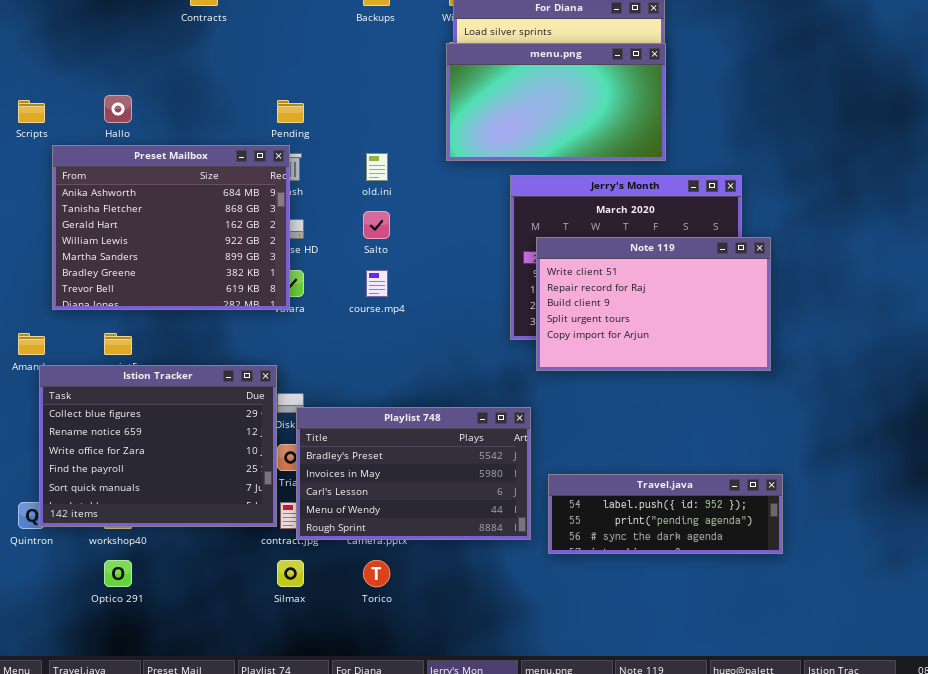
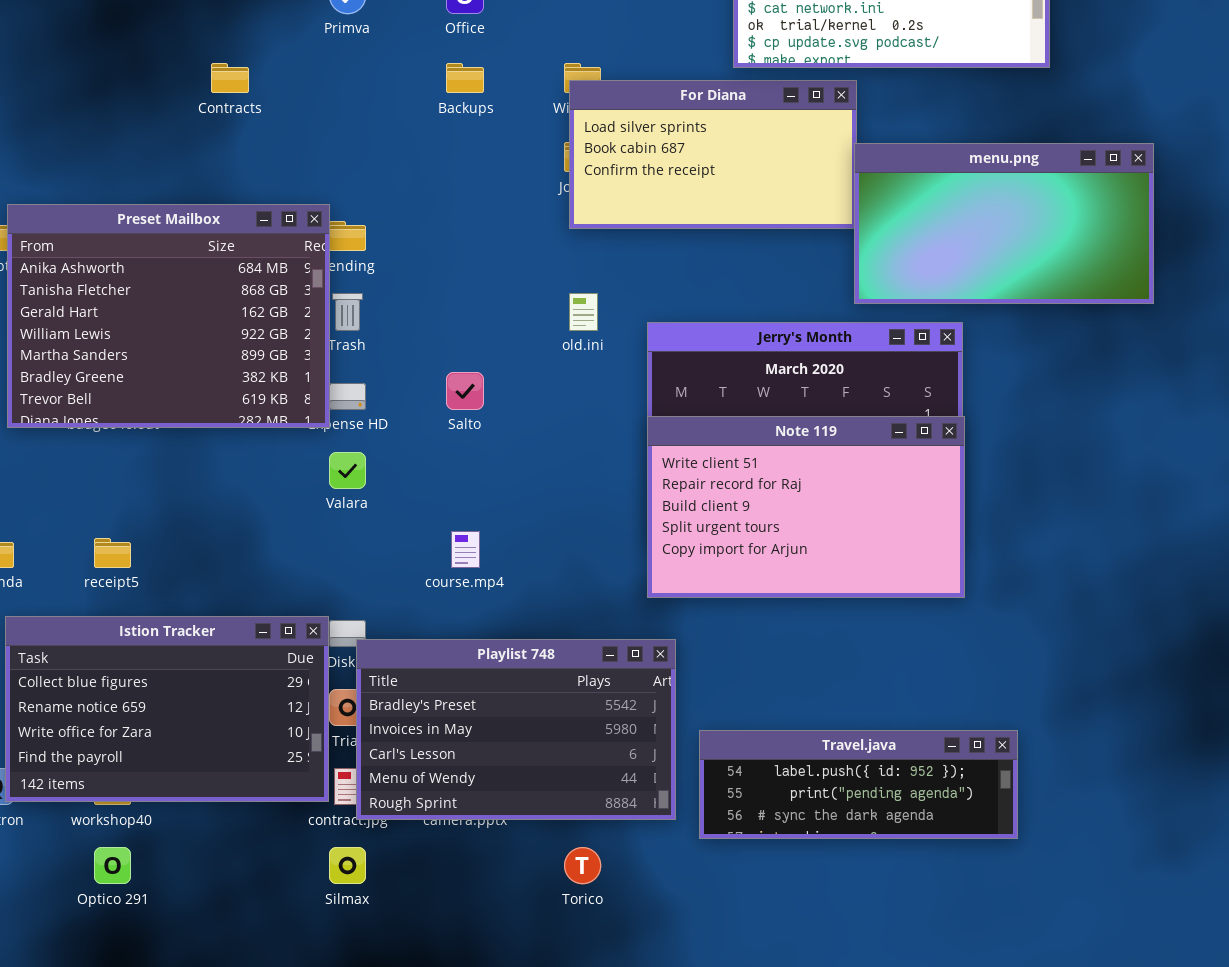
menu.png: [446,43,666,161] -> [854,143,1154,304], moved
Preset Mailbox: [52,145,290,310] -> [7,204,330,428], moved
old.ini: [366,153,388,181] -> [569,293,598,331], moved
Note 119: [536,237,771,371] -> [647,416,965,598], moved
course.mp4: [366,270,388,297] -> [451,531,480,568], moved
Istion Tracker: [39,365,277,527] -> [5,616,329,802], resized
Torico: [363,560,390,587] -> [564,847,601,884], moved

